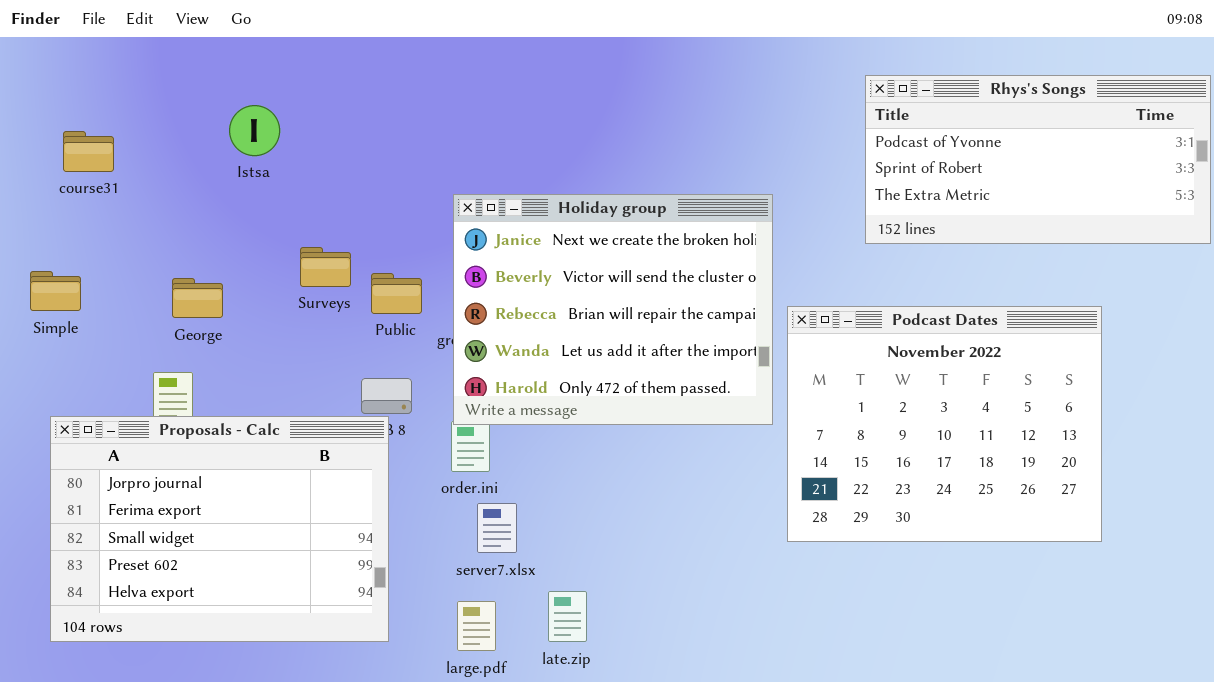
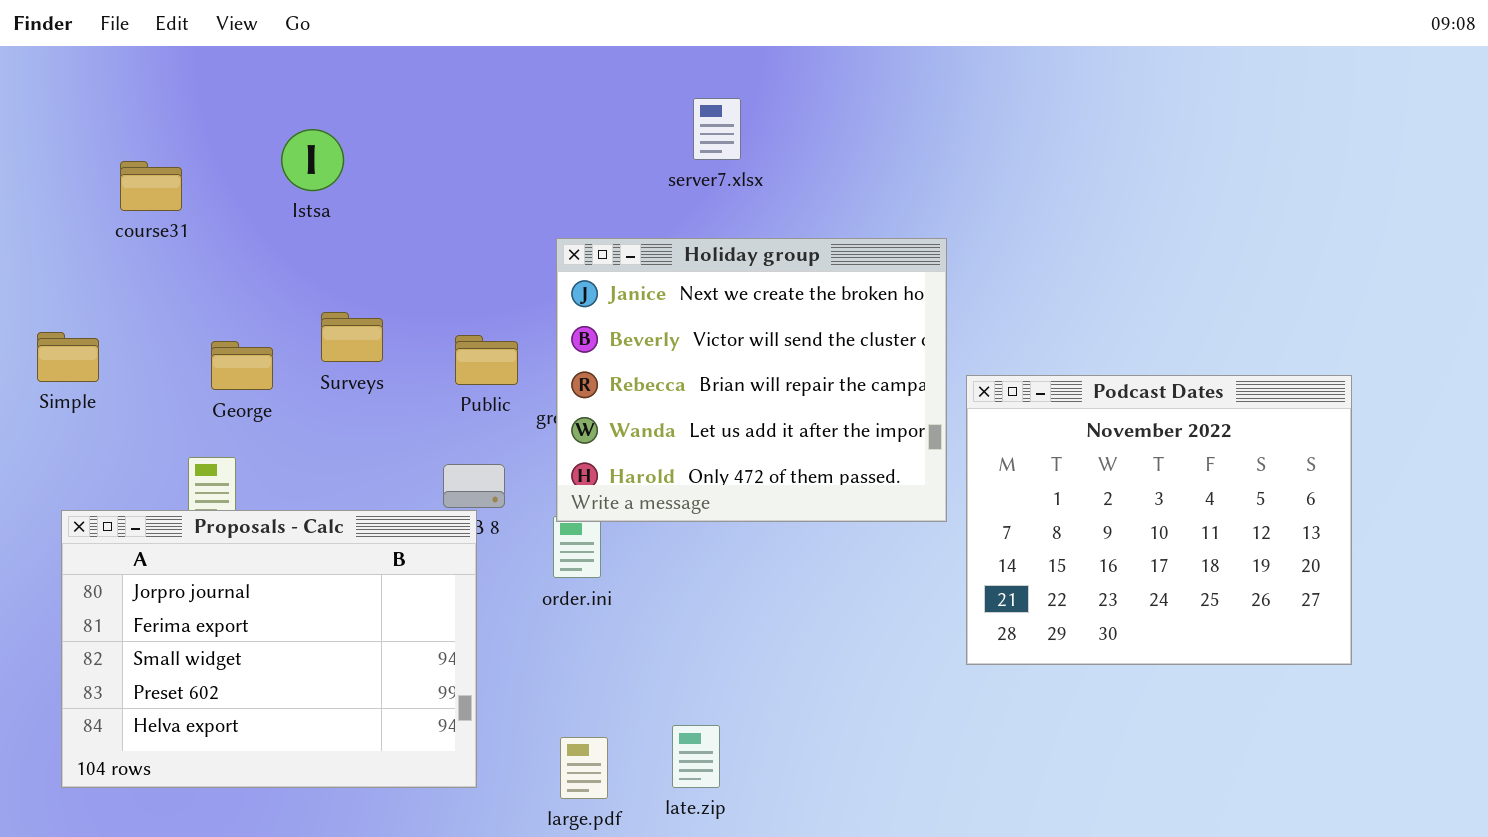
Rhys's Songs: [865,75,1211,244] -> none, closed
course31: [63,131,114,172] -> [120,161,182,211], moved
Surveys: [300,247,351,287] -> [321,312,383,362], moved
server7.xlsx: [477,503,517,553] -> [693,98,741,160], moved

